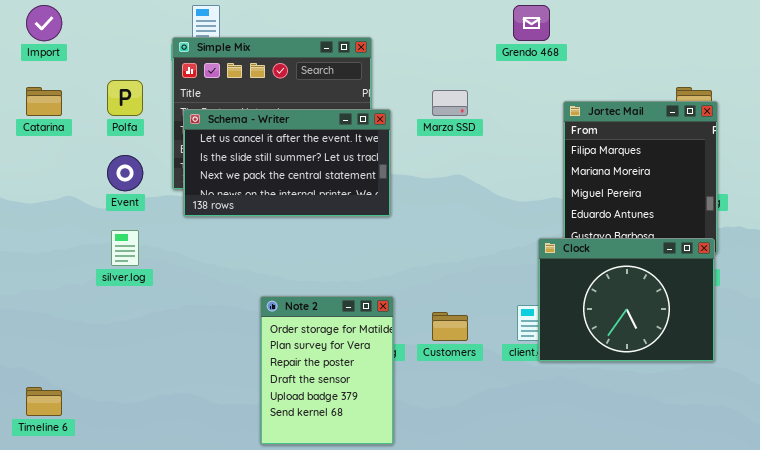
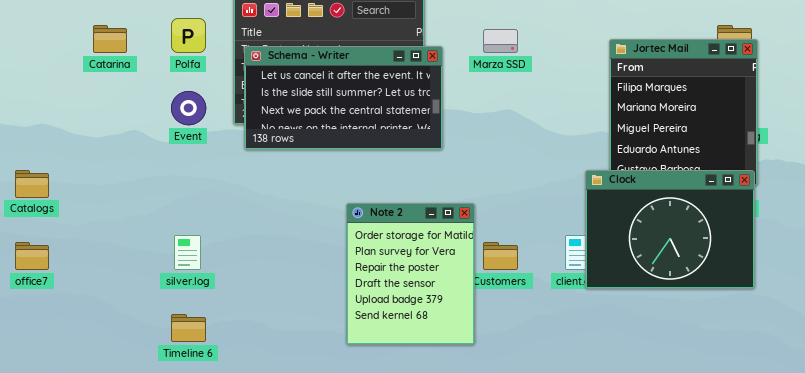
silver.log: [111,230,139,266] -> [174,235,201,270], moved
Note 2: [260,296,394,445] -> [346,203,475,345], moved
Timeline 6: [26,387,62,416] -> [171,314,206,342], moved

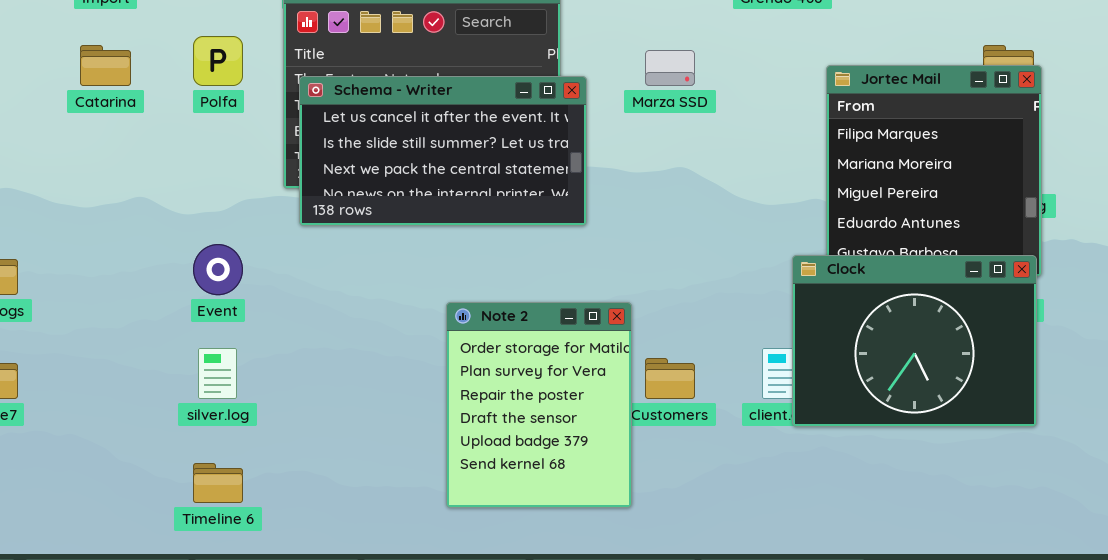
Event: [171,91,206,125] -> [193,244,243,295], moved

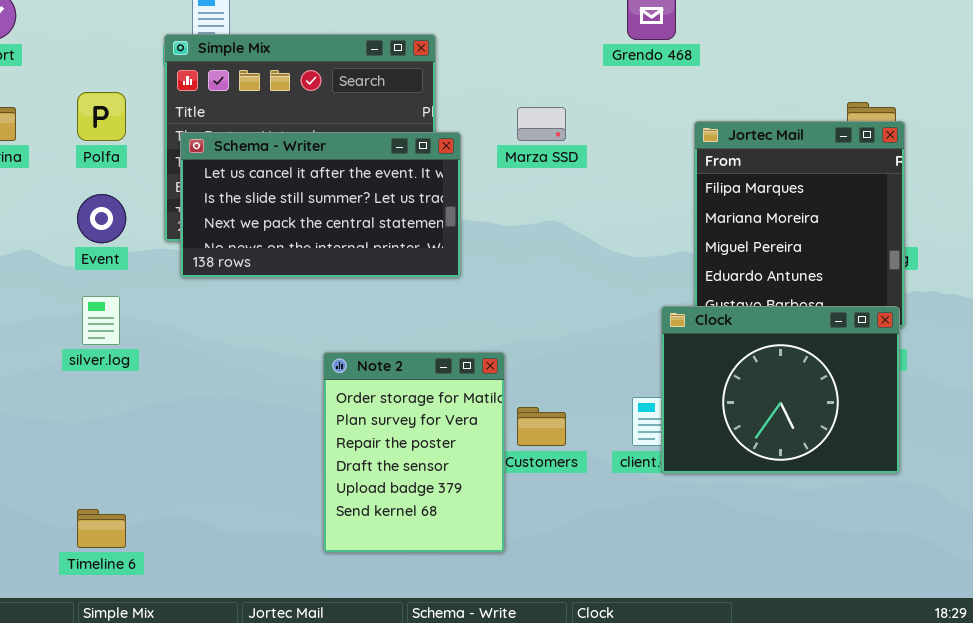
Event: [193,244,243,295] -> [77,194,126,243], moved
silver.log: [198,348,237,399] -> [82,296,120,345], moved

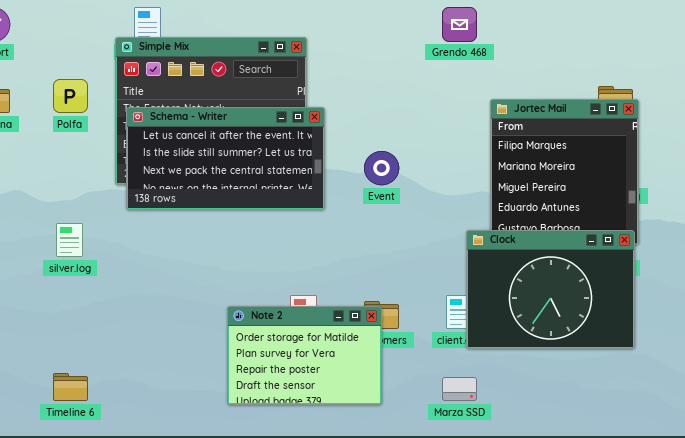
Marza SSD: [517,107,566,141] -> [442,377,477,401], moved
Event: [77,194,126,243] -> [364,151,399,185], moved
Note 2: [323,352,505,553] -> [227,306,382,405], resized

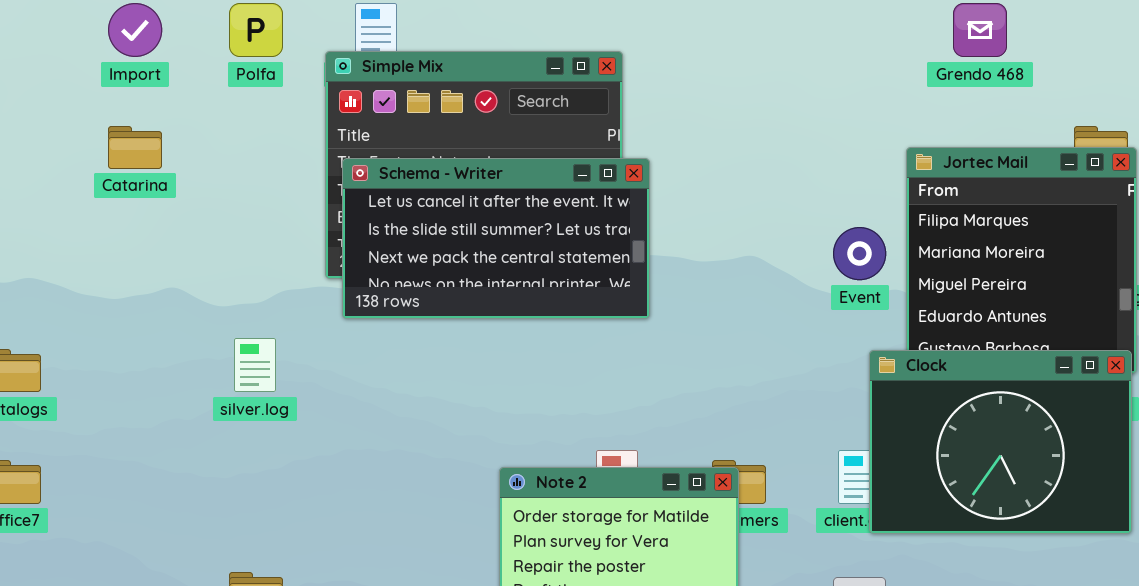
Grendo 468: [442,7,477,42] -> [953,3,1007,57], moved
Polfa: [53,79,88,113] -> [229,3,283,57], moved
Event: [364,151,399,185] -> [833,227,886,280], moved

